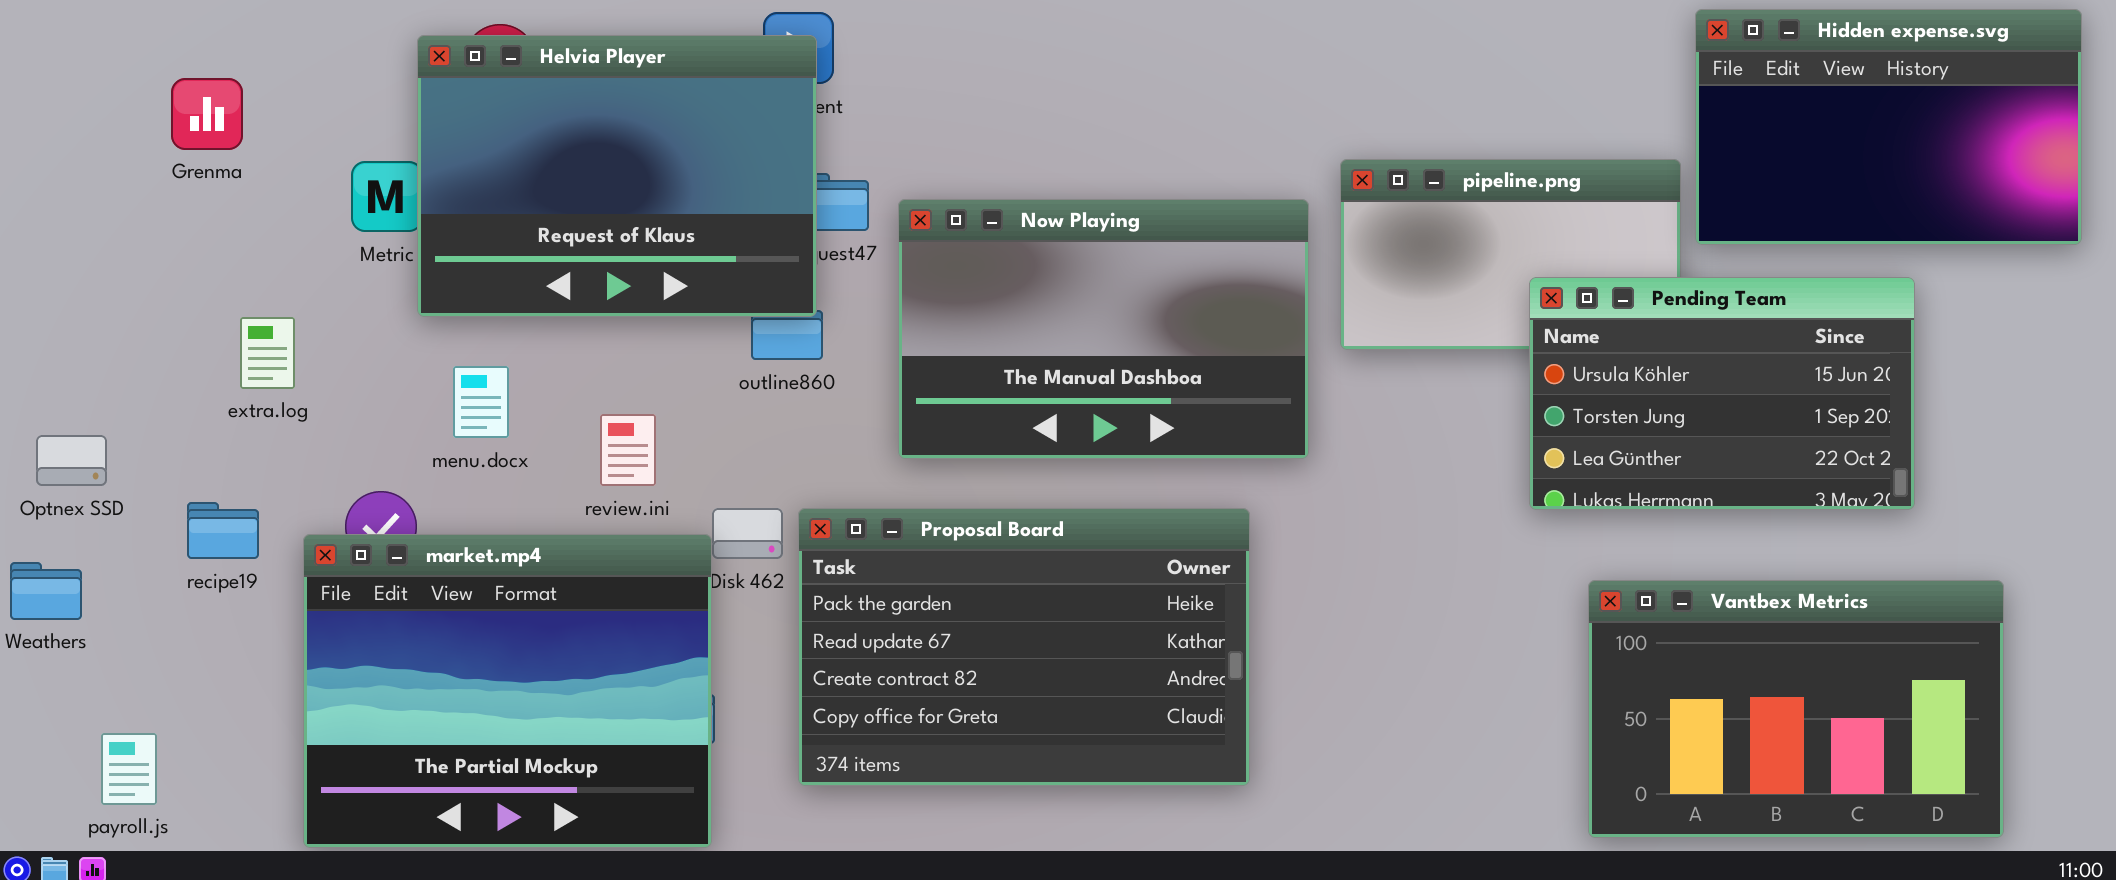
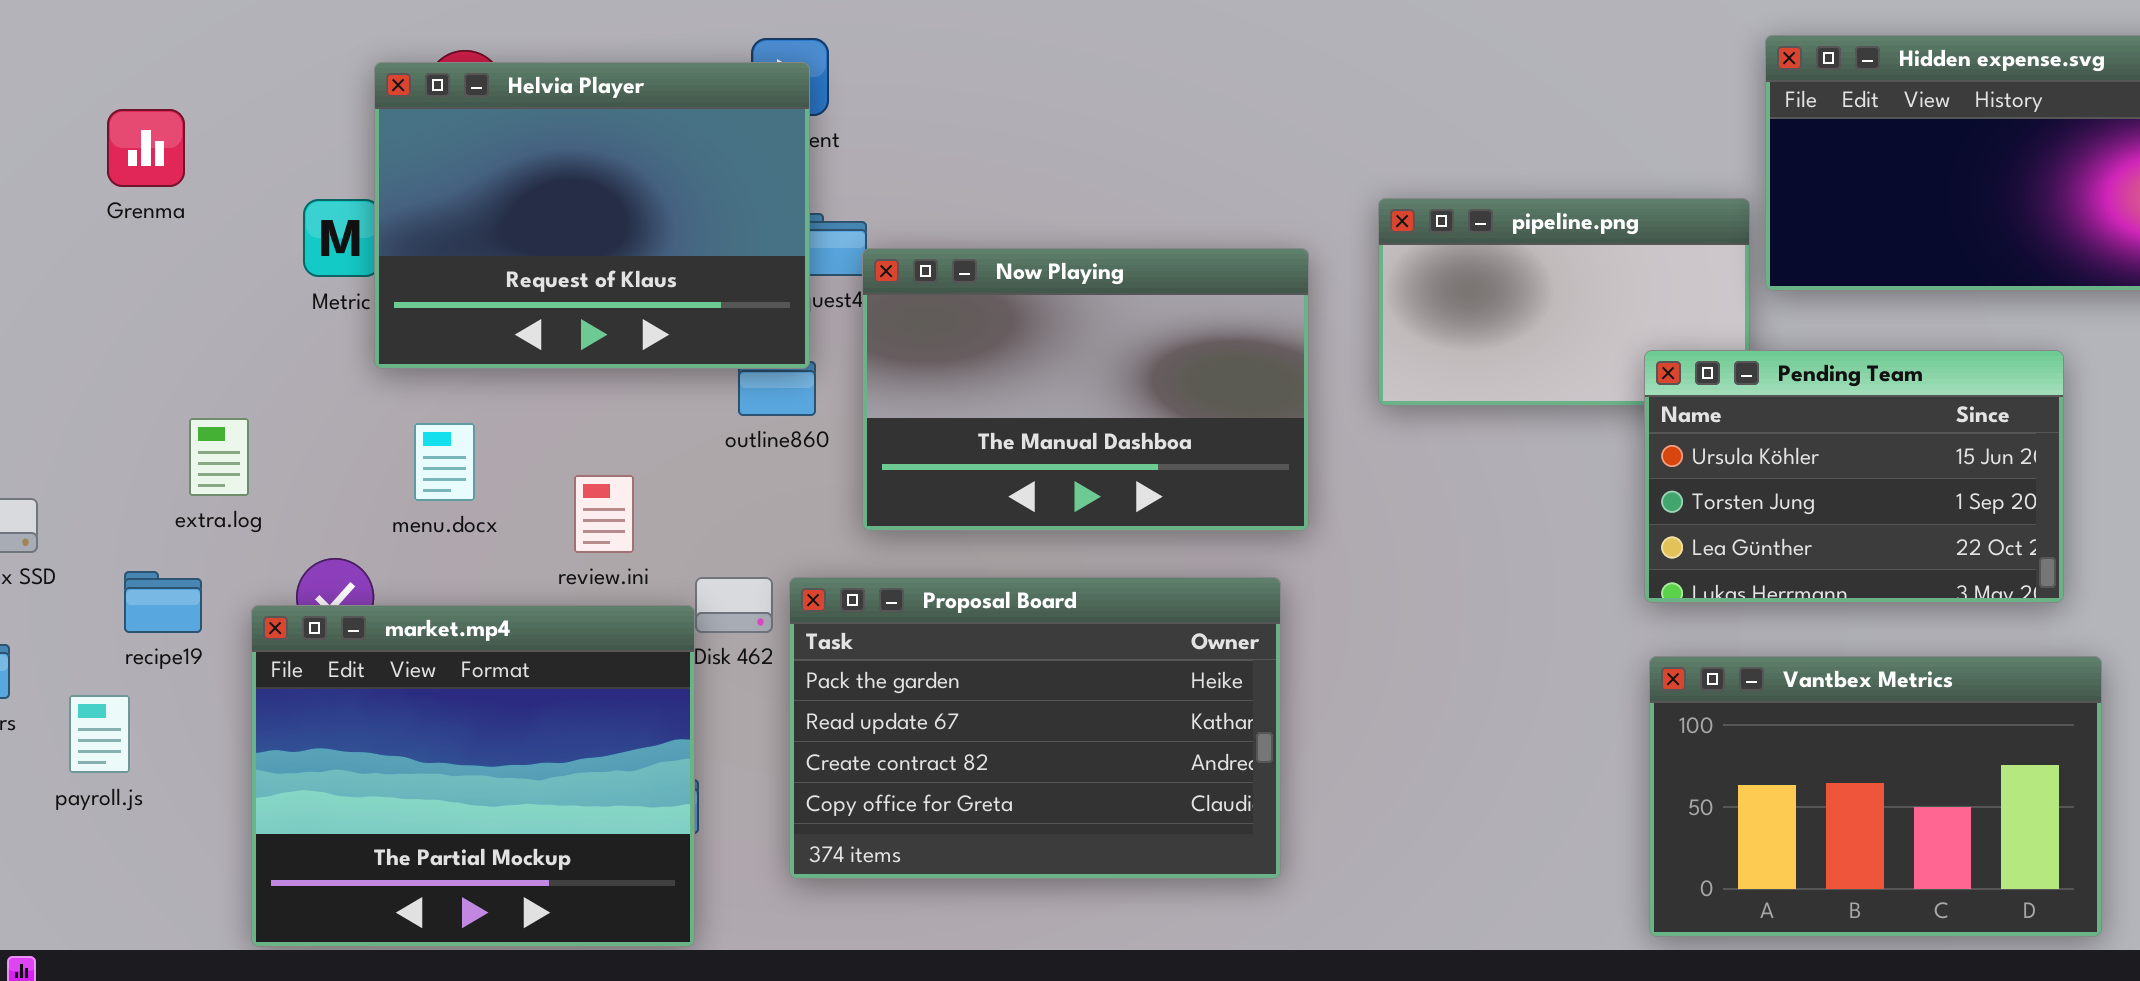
Now Playing: [898,199,1309,459] -> [862,248,1309,531], moved
Pending Team: [1529,277,1915,510] -> [1644,350,2064,603], moved
extra.log: [240,317,295,389] -> [189,418,249,496], moved
payroll.js: [101,733,157,805] -> [69,695,130,773], moved

